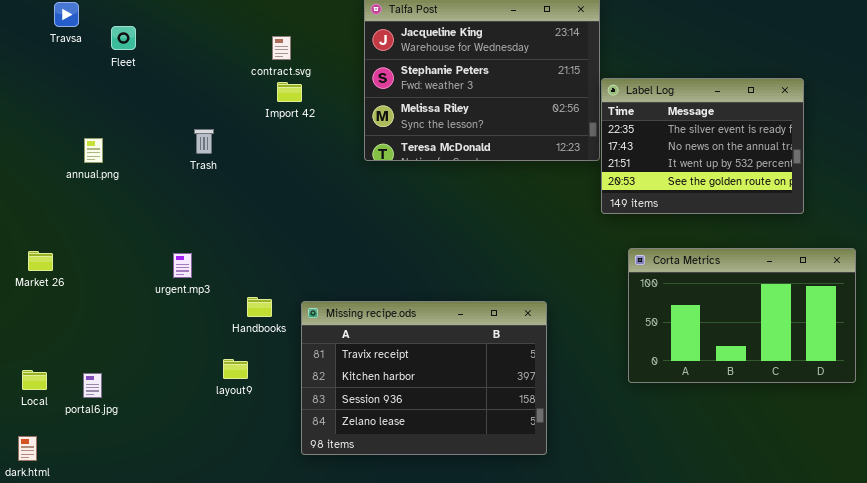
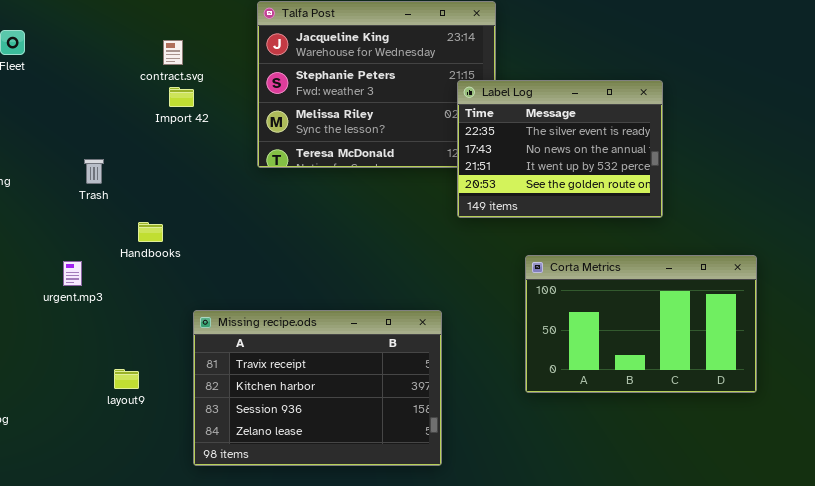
Label Log: [601,78,804,214] -> [457,80,663,218], moved
Trash: [194,129,214,154] -> [84,159,104,184], moved
Handbooks: [247,297,272,317] -> [138,222,163,242], moved

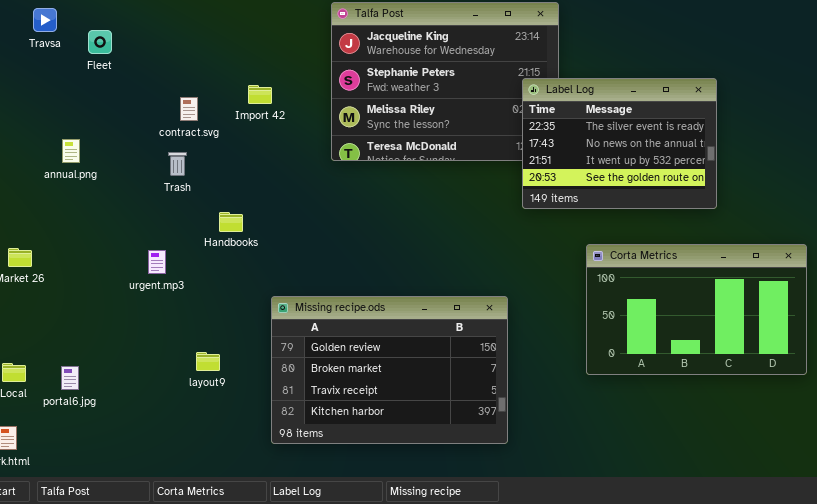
contract.svg: [163,40,183,65] -> [180,97,198,121], moved
Missing recipe.ods: [193,310,442,466] -> [271,296,508,444], scrolled up 2 rows

